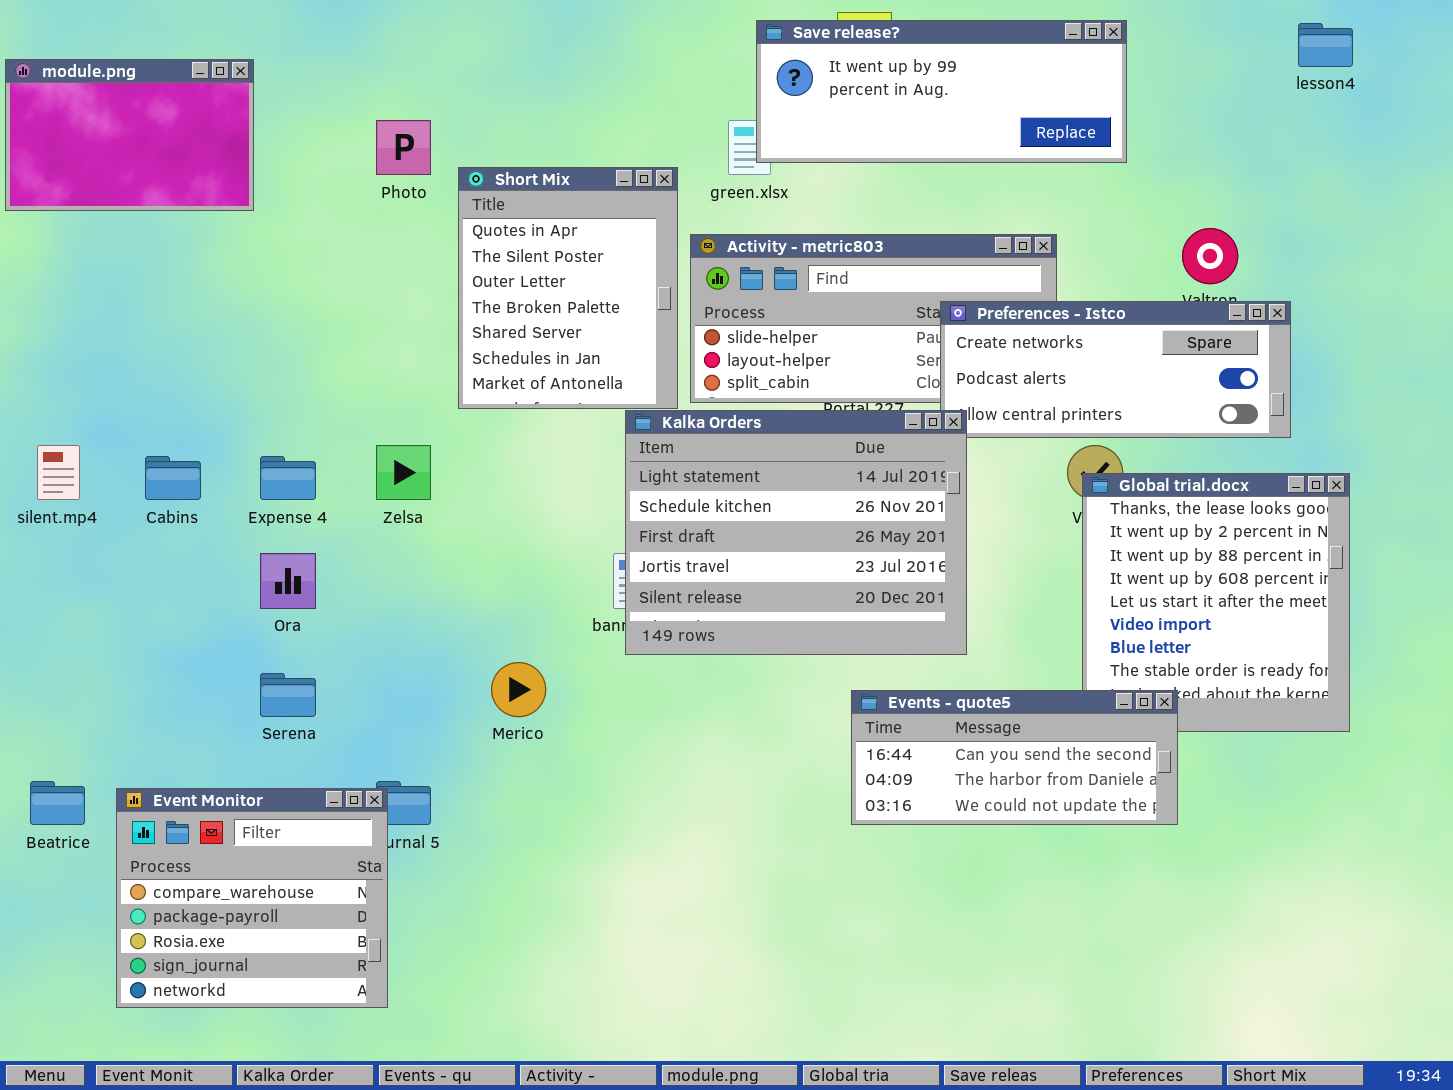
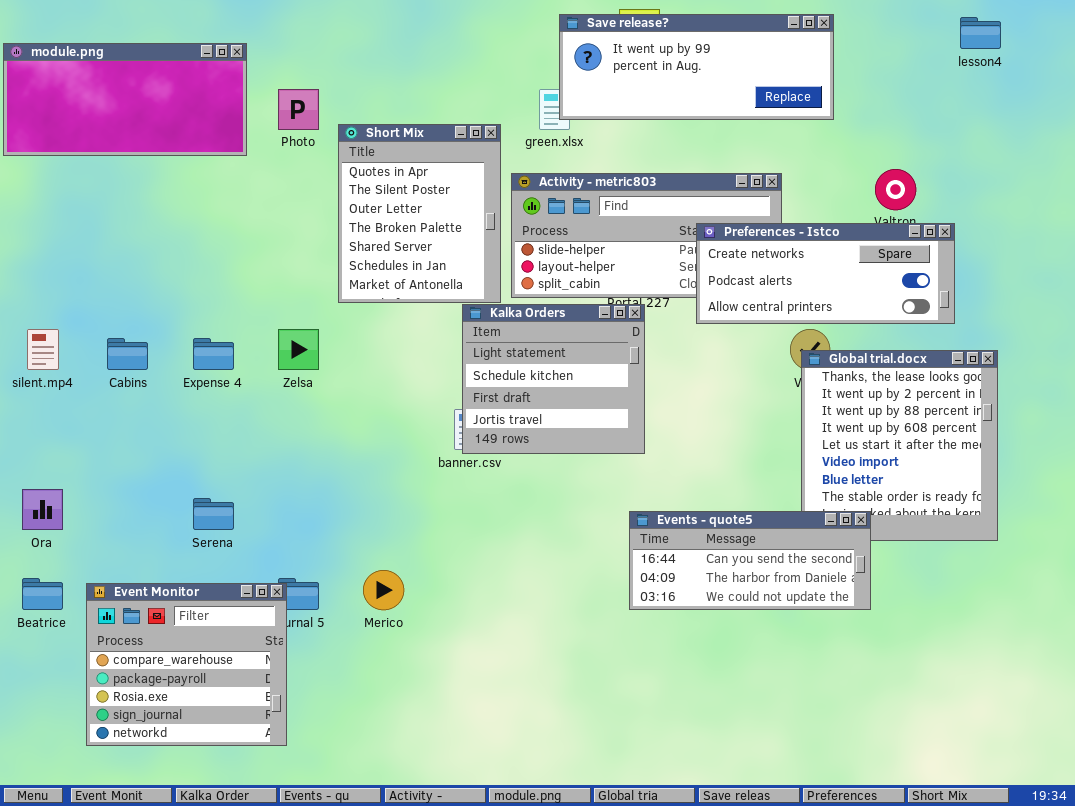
module.png: [5,59,254,211] -> [3,43,247,156], resized
Kalka Orders: [625,410,967,655] -> [462,304,645,454], resized
Ora: [260,553,316,609] -> [22,489,63,530], moved
Merico: [491,662,546,717] -> [363,570,404,610], moved

